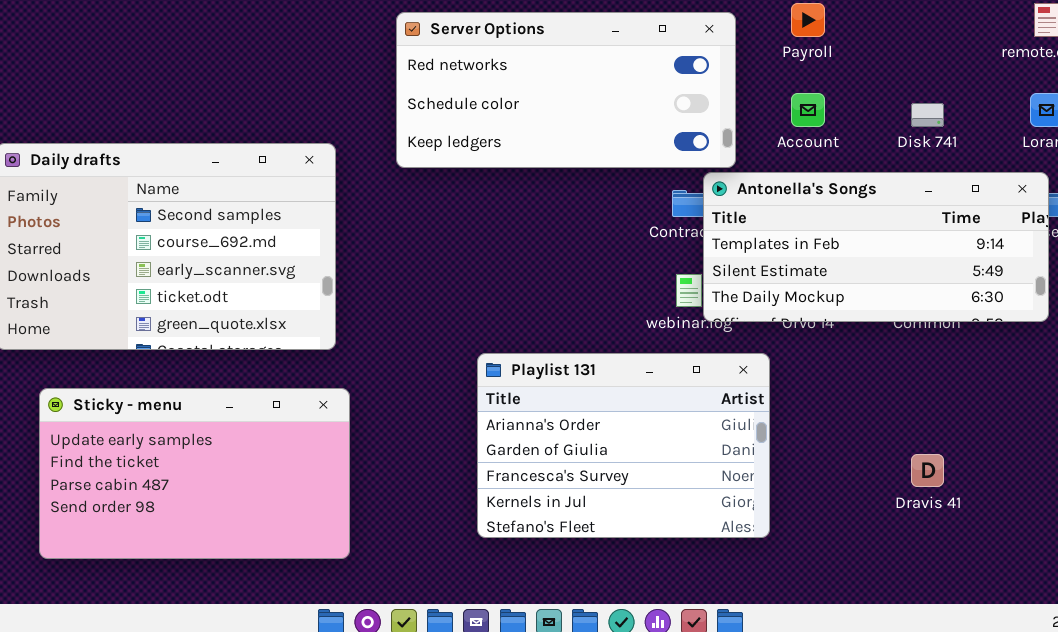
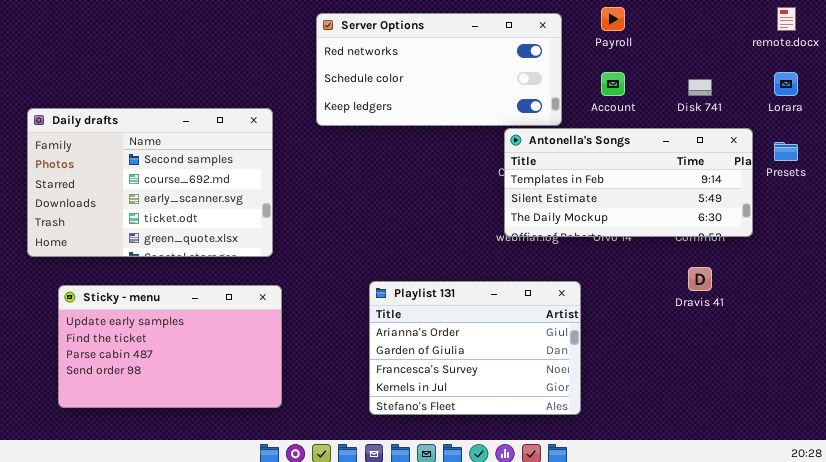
Antonella's Songs: [703,172,1049,322] -> [504,128,753,237], moved
Playlist 131: [477,353,770,538] -> [369,281,581,415], moved
Dravis 41: [911,454,944,487] -> [688,267,712,291], moved

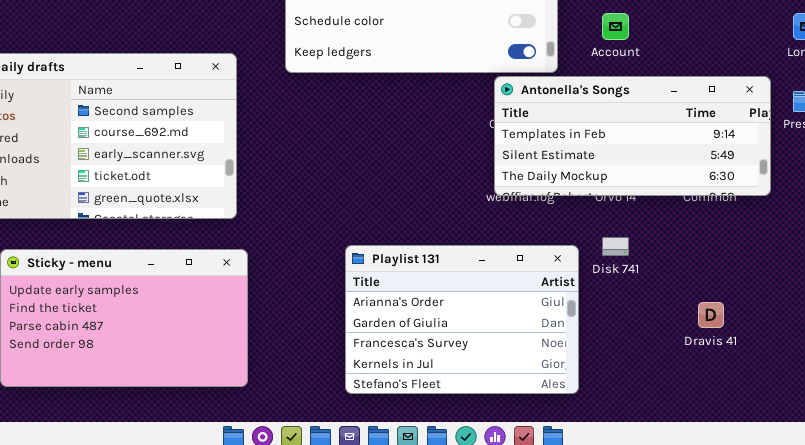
Disk 741: [688,79,712,96] -> [602,237,629,256], moved
Dravis 41: [688,267,712,291] -> [698,302,724,328], moved

